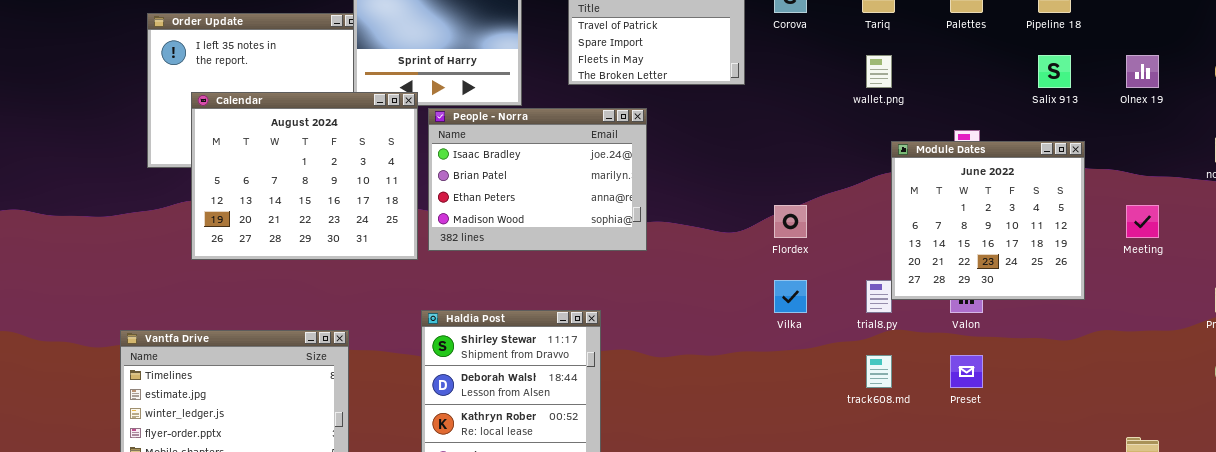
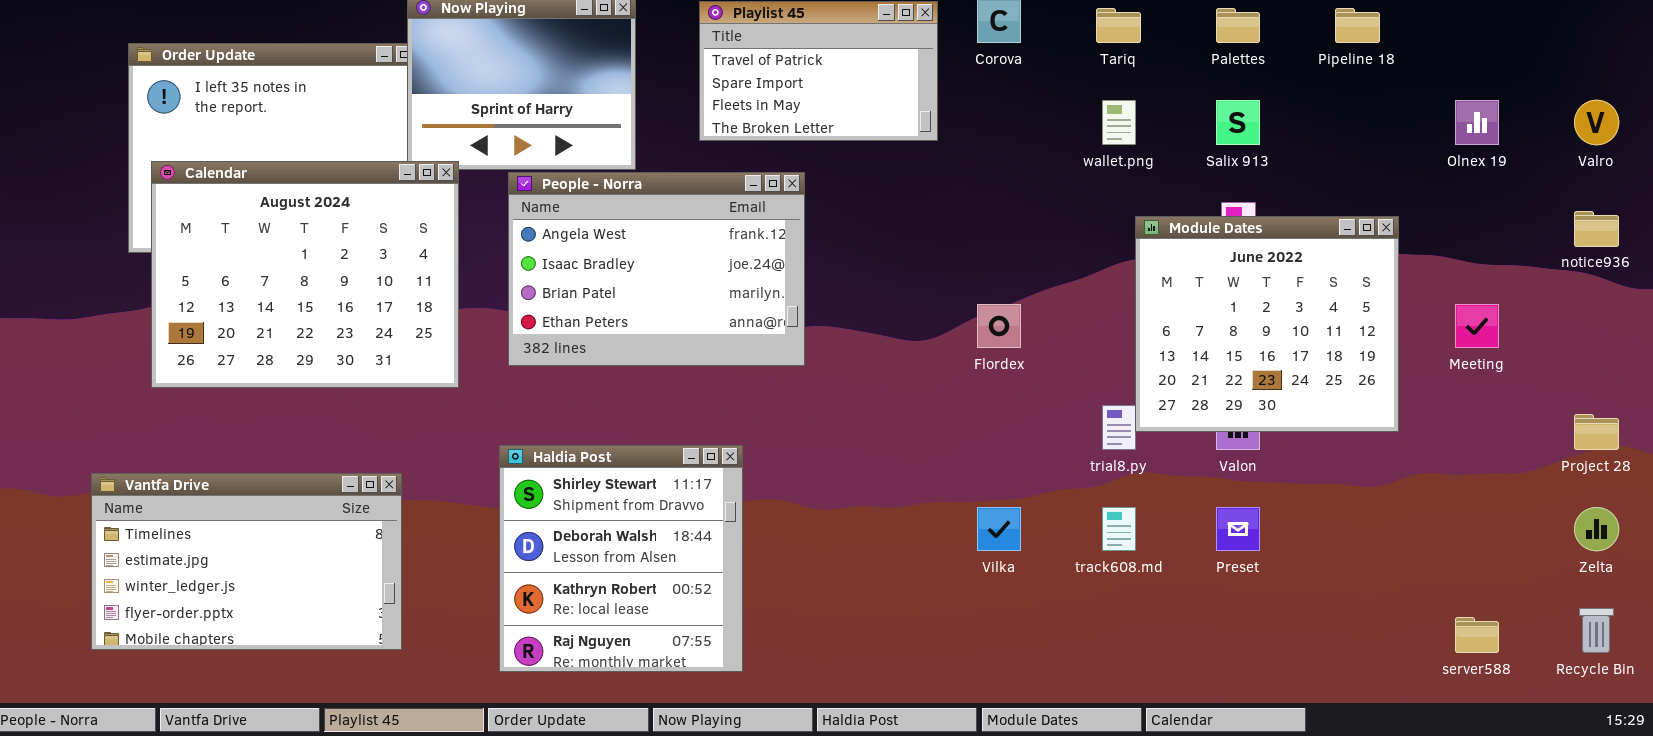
Salix 913: [1038,55,1071,88] -> [1216,100,1260,145], moved
Calendar: [191,92,418,260] -> [151,161,459,388], moved
People - Norra: [428,108,647,251] -> [508,172,805,366], scrolled up 1 row
Vilka: [774,280,807,313] -> [977,507,1021,551], moved

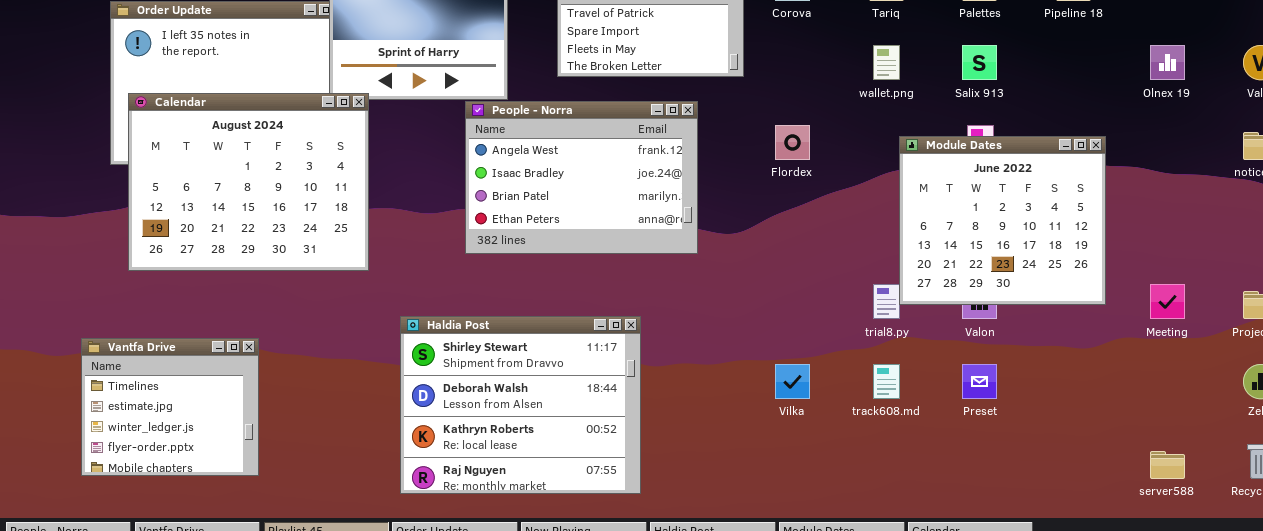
People - Norra: [508,172,805,366] -> [465,101,698,254], moved
Flordex: [977,304,1021,348] -> [775,125,810,160], moved
Meeting: [1455,304,1499,348] -> [1150,284,1185,319], moved
Haldia Post: [499,445,743,672] -> [400,316,641,494], resized
Vantfa Drive: [91,473,402,650] -> [81,338,259,476], resized

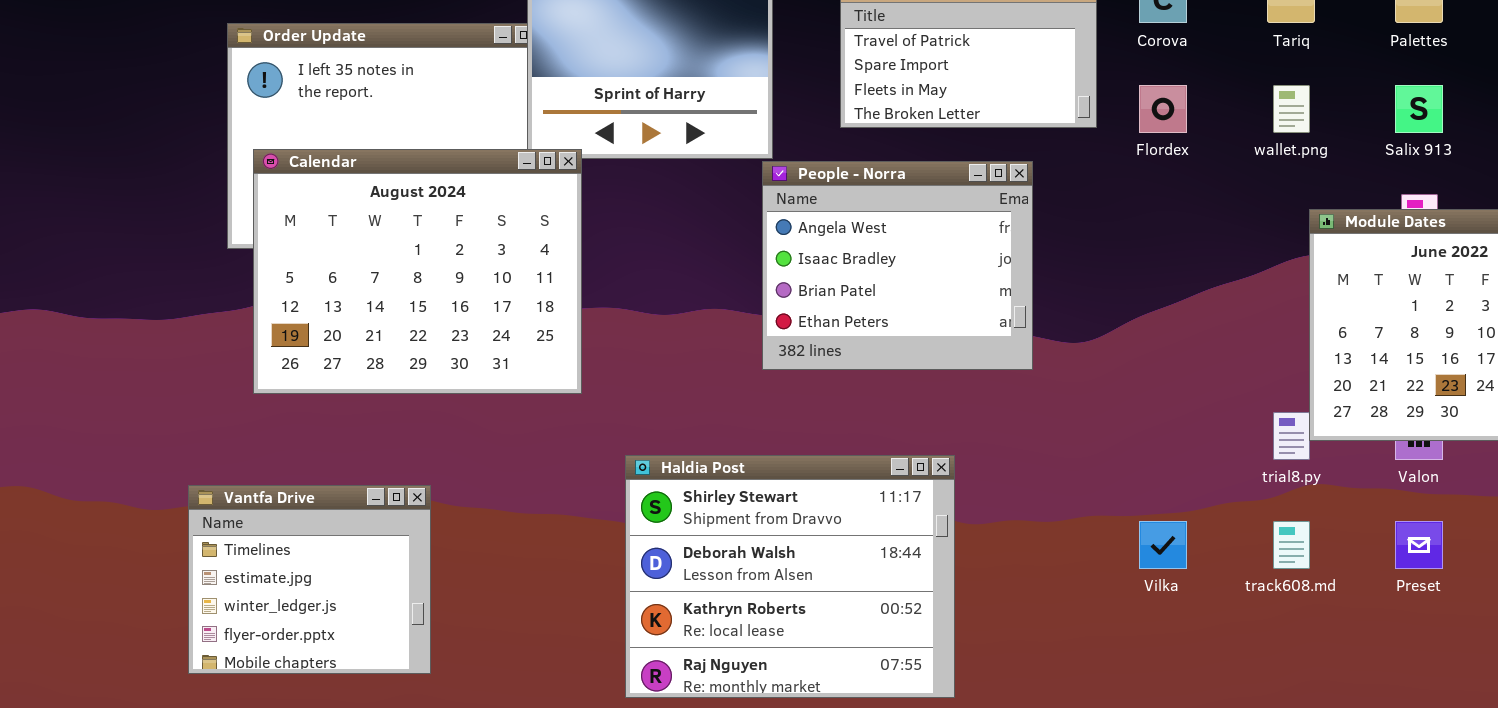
People - Norra: [465,101,698,254] -> [762,161,1033,370], resized
Flordex: [775,125,810,160] -> [1139,85,1187,133], moved

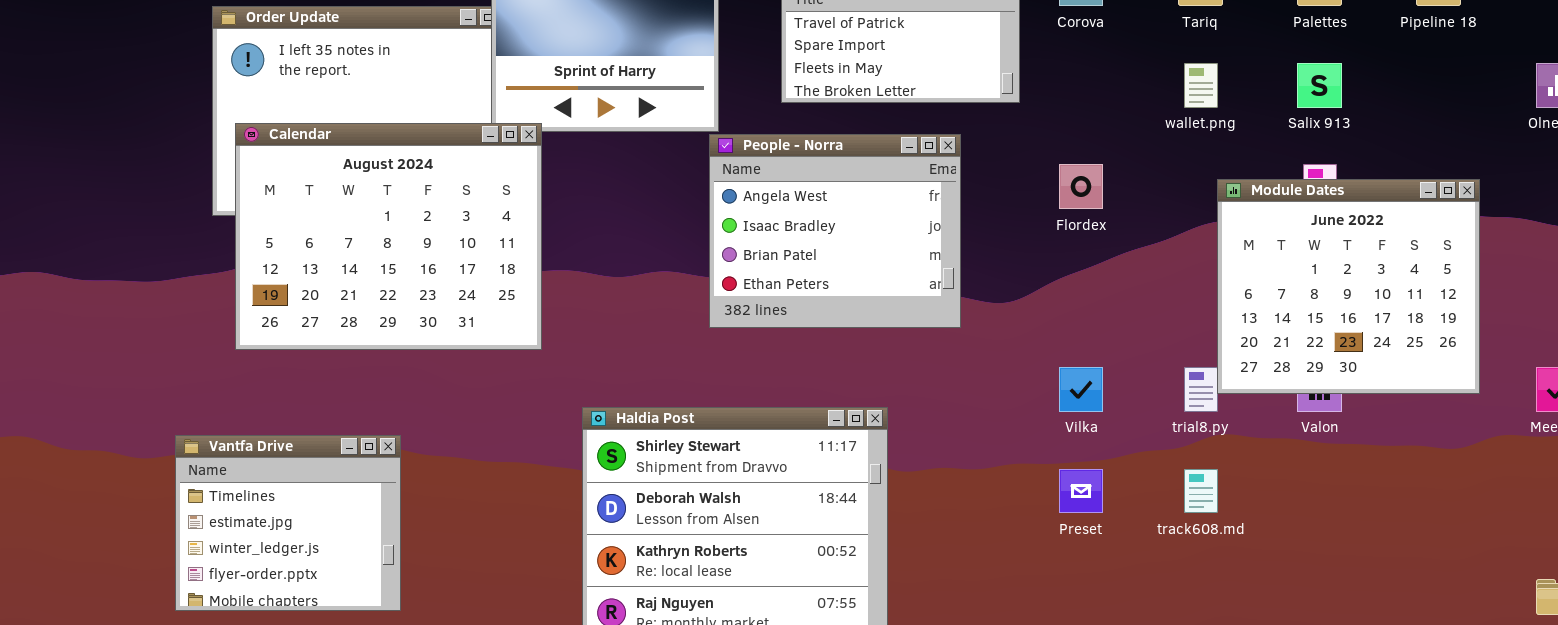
Flordex: [1139,85,1187,133] -> [1059,164,1103,209], moved
Vilka: [1139,521,1187,569] -> [1059,367,1103,412], moved
Preset: [1395,521,1443,569] -> [1059,469,1103,513], moved

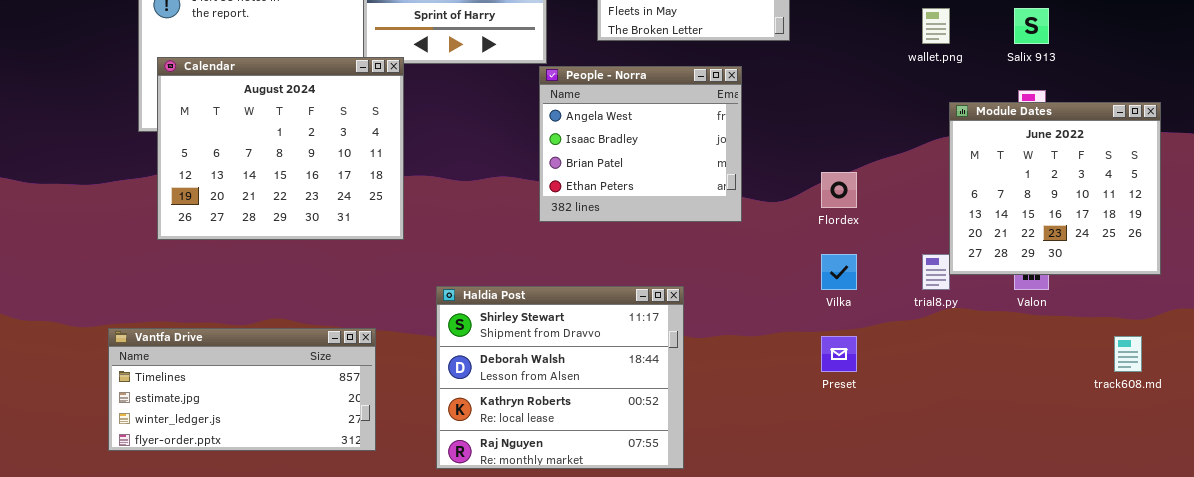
Flordex: [1059,164,1103,209] -> [821,172,857,208], moved
Vantfa Drive: [175,435,401,611] -> [108,328,376,451], resized
track608.md: [1184,469,1218,513] -> [1114,336,1142,372], moved

